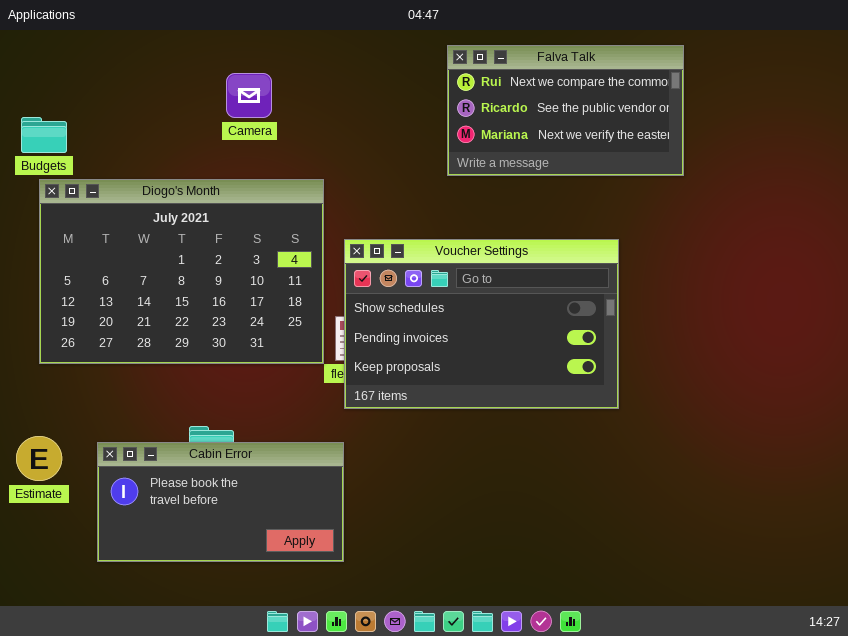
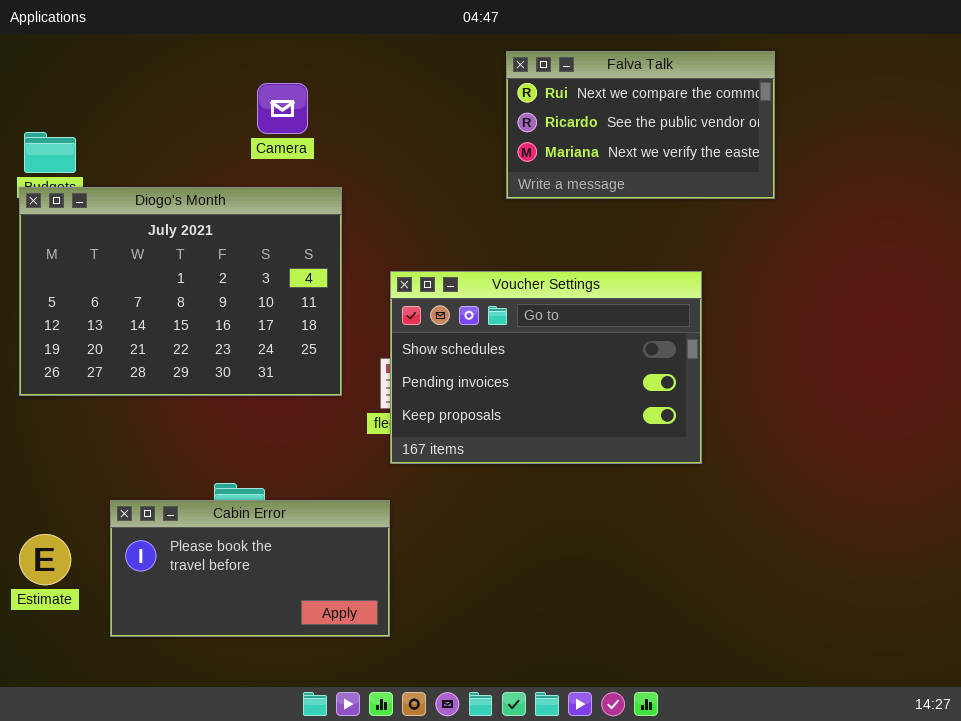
Diogo's Month: [39,179,324,364] -> [19,187,342,396], moved
Estimate: [16,436,62,481] -> [19,534,71,585], moved

